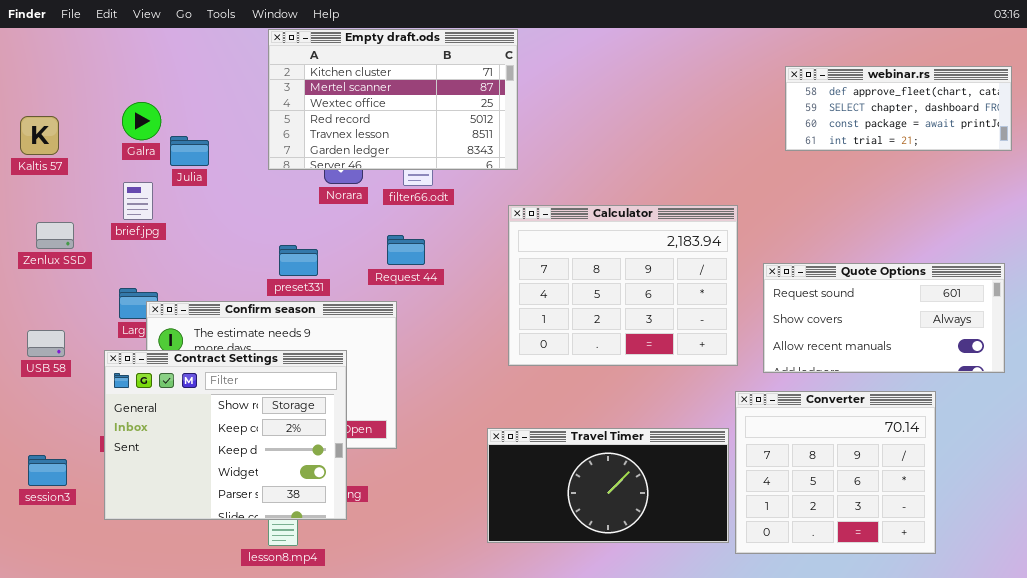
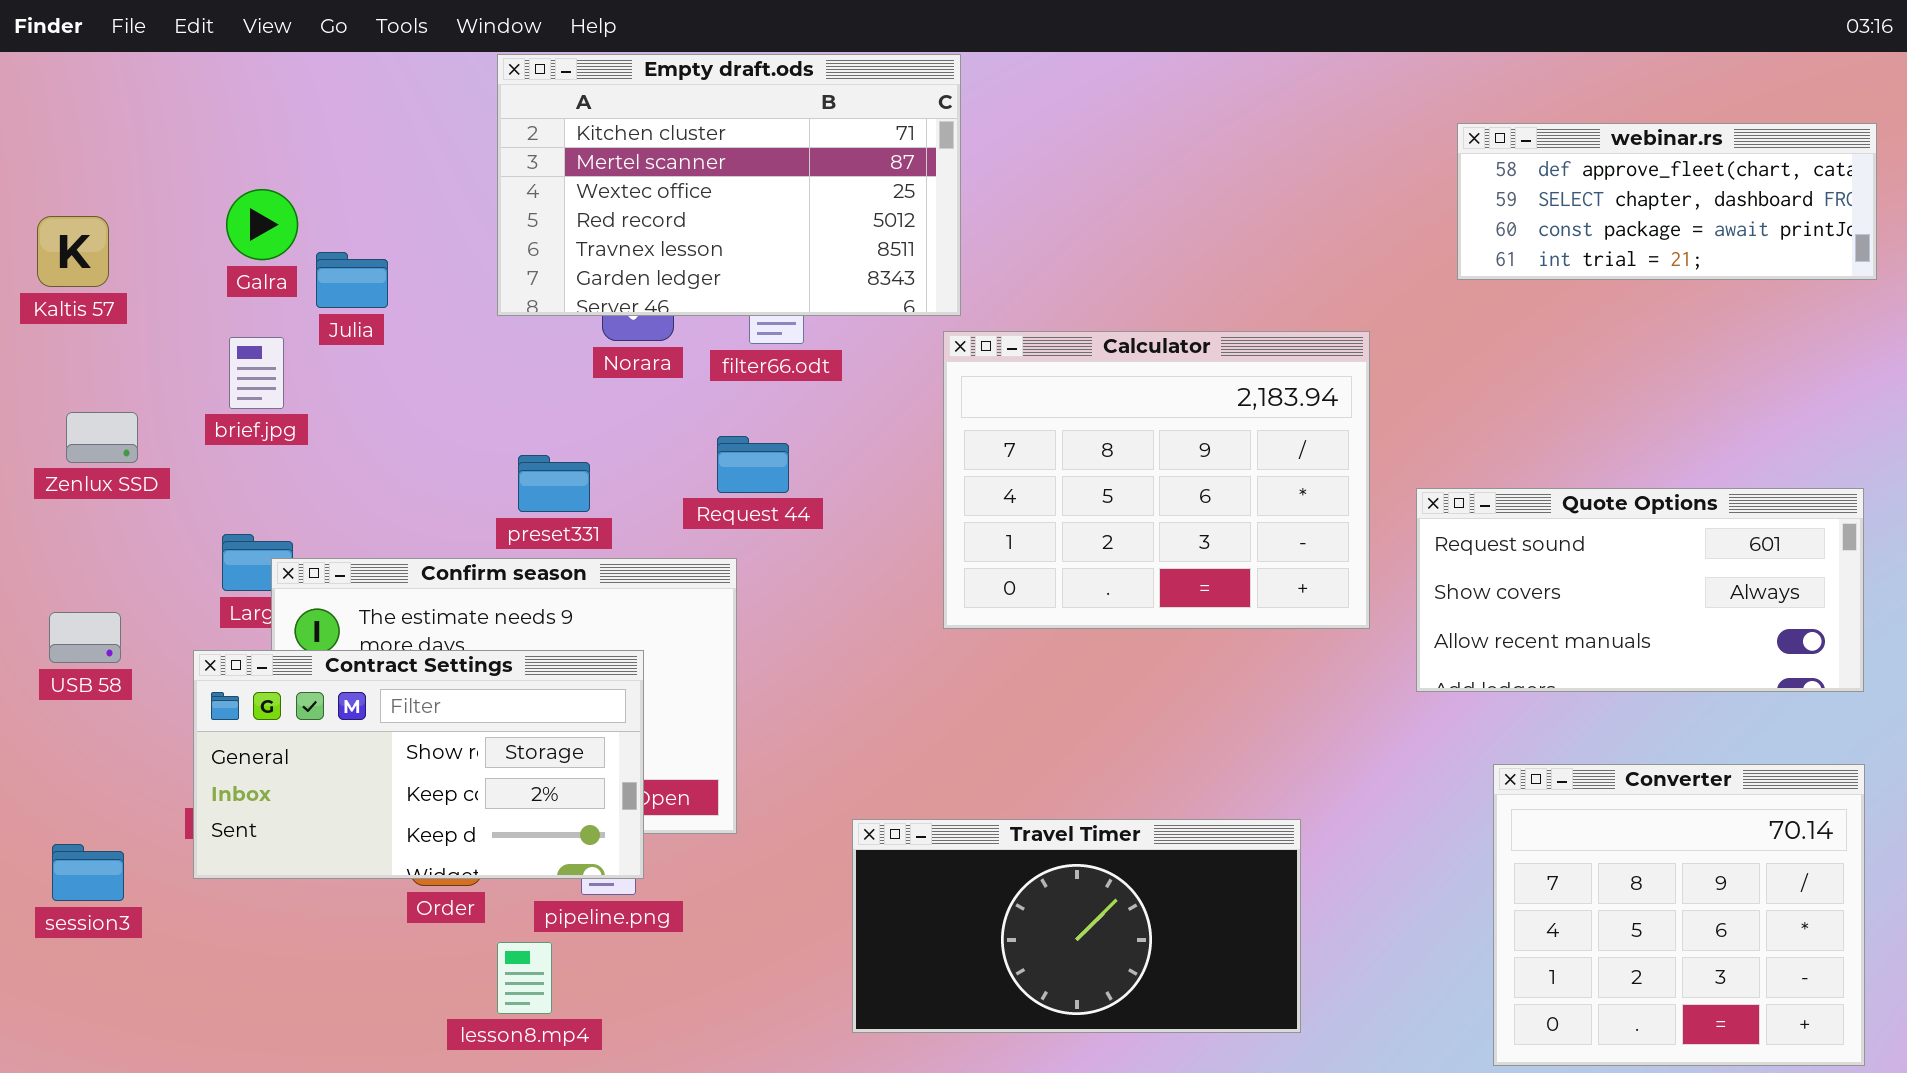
Calculator: [508,205,738,366] -> [943,331,1370,629], moved
Contract Settings: [104,350,347,520] -> [193,650,644,879], resized
Converter: [735,391,936,554] -> [1493,764,1865,1066], moved
Travel Timer: [487,428,729,543] -> [852,819,1301,1033], moved

